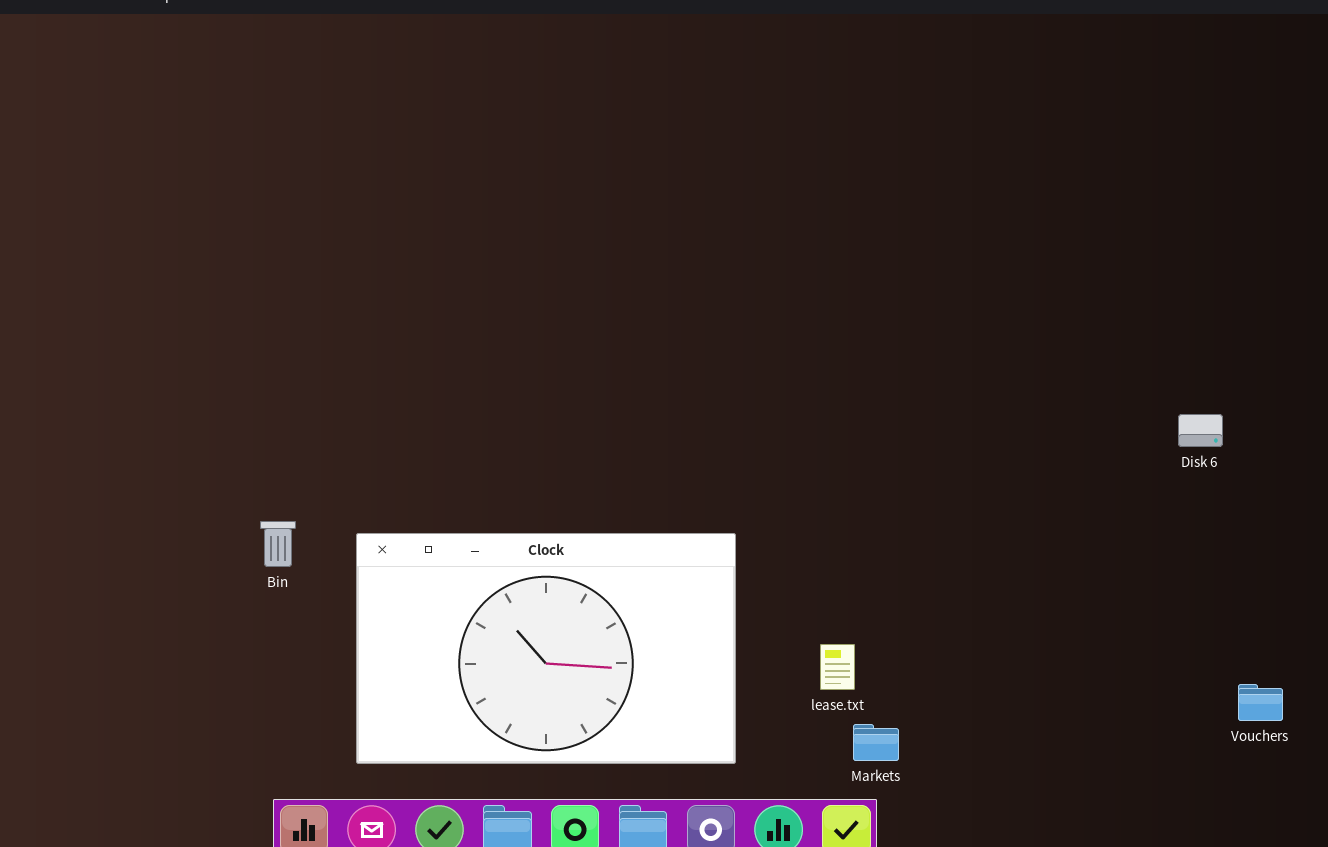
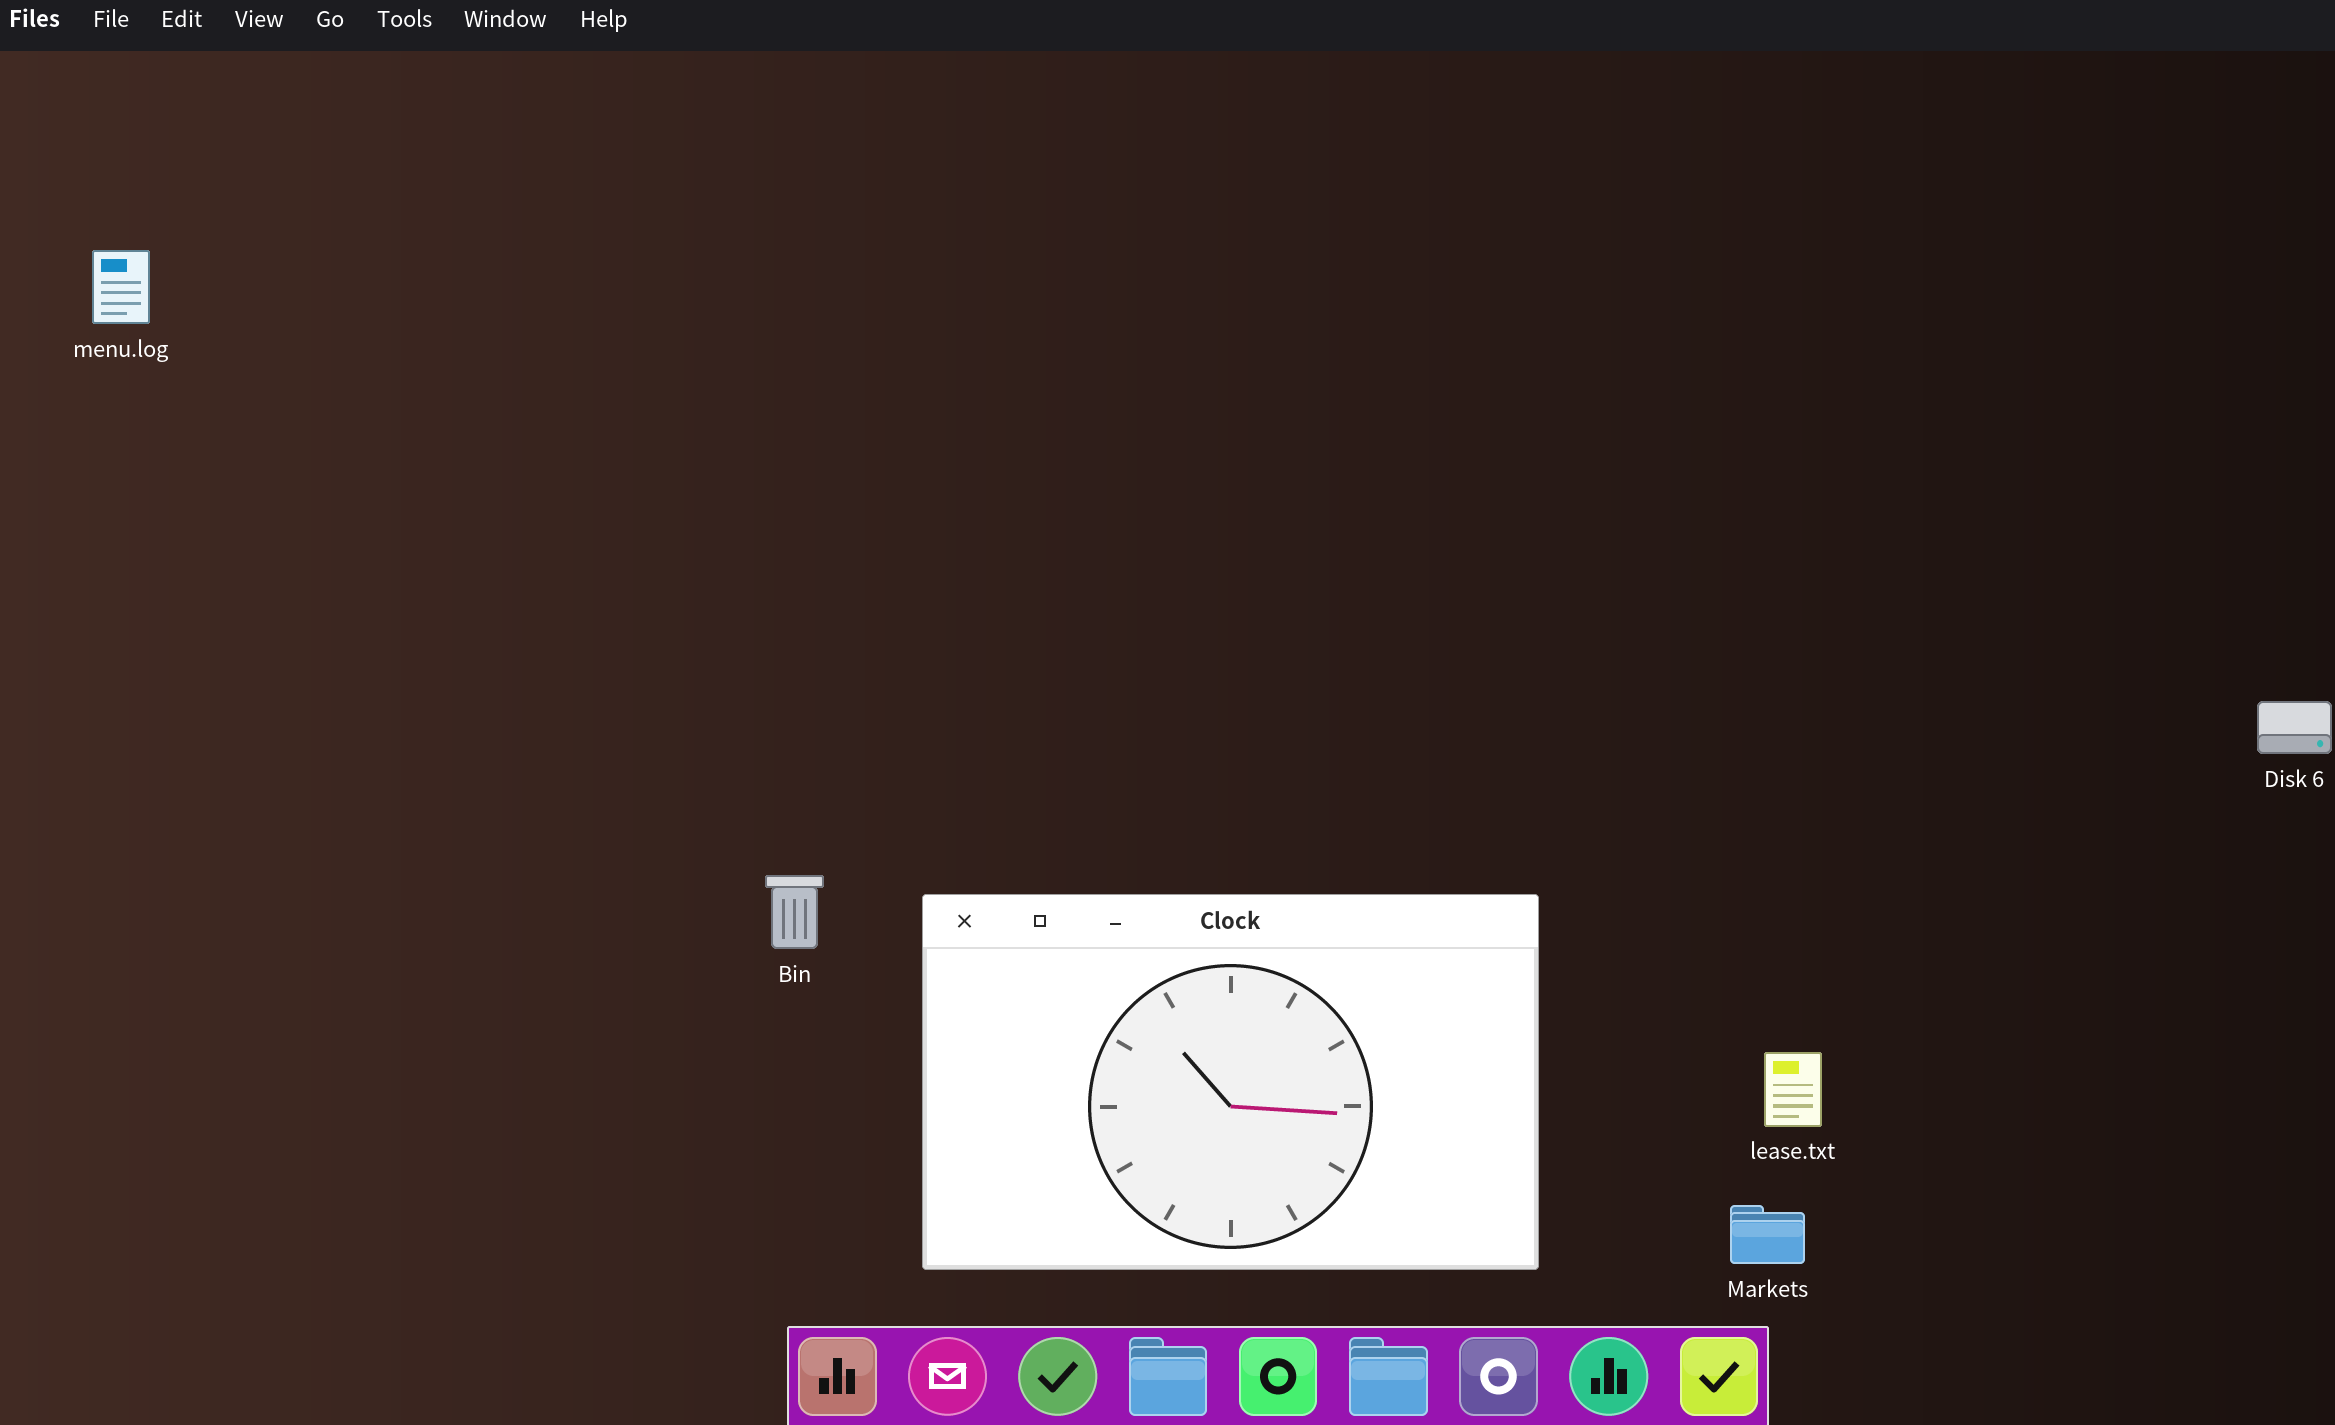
lease.txt: [820,644,855,690] -> [1764,1052,1822,1127], moved

